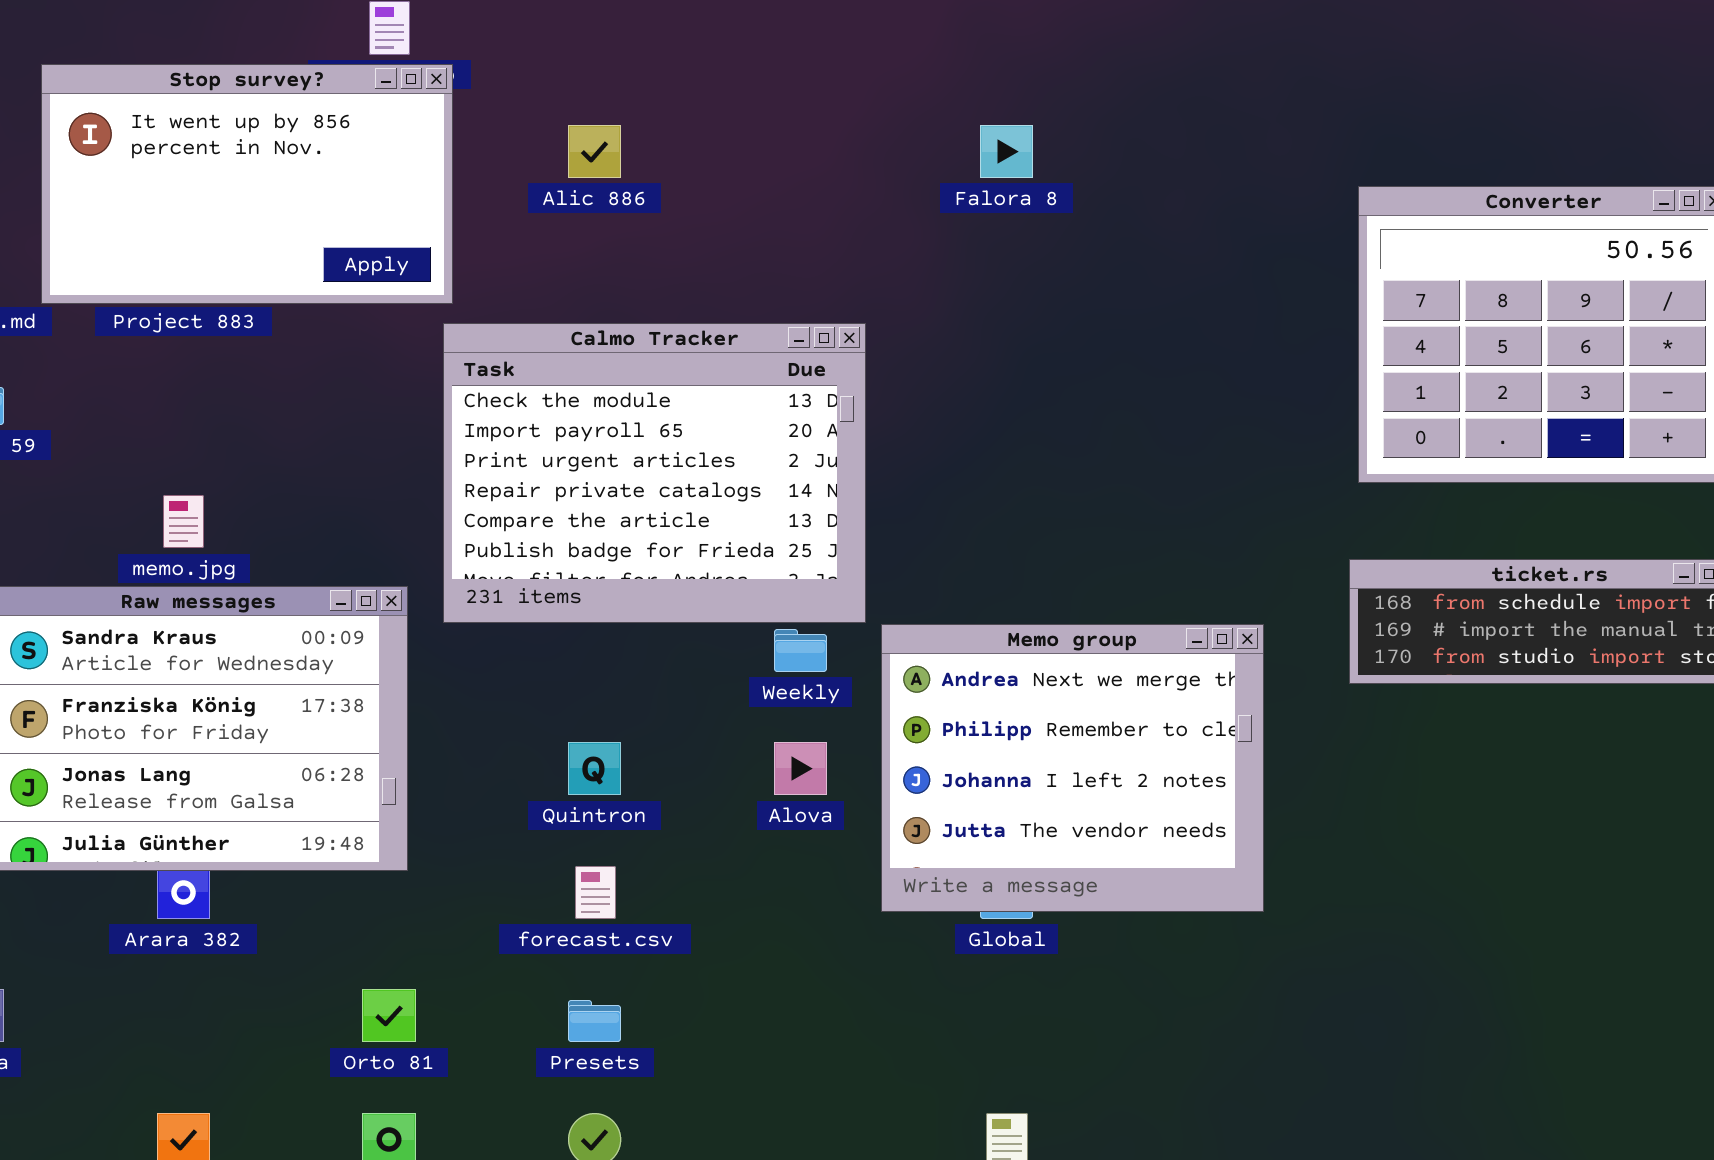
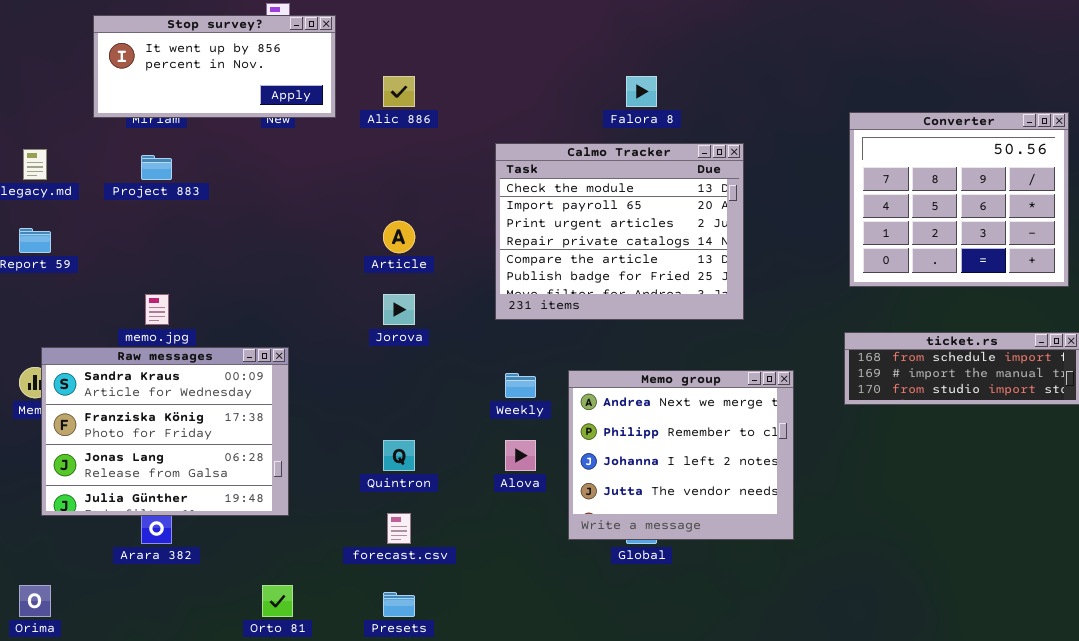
Stop survey?: [41,64,453,304] -> [93,15,336,118], moved, resized
Calmo Tracker: [443,323,866,623] -> [495,143,744,320], moved

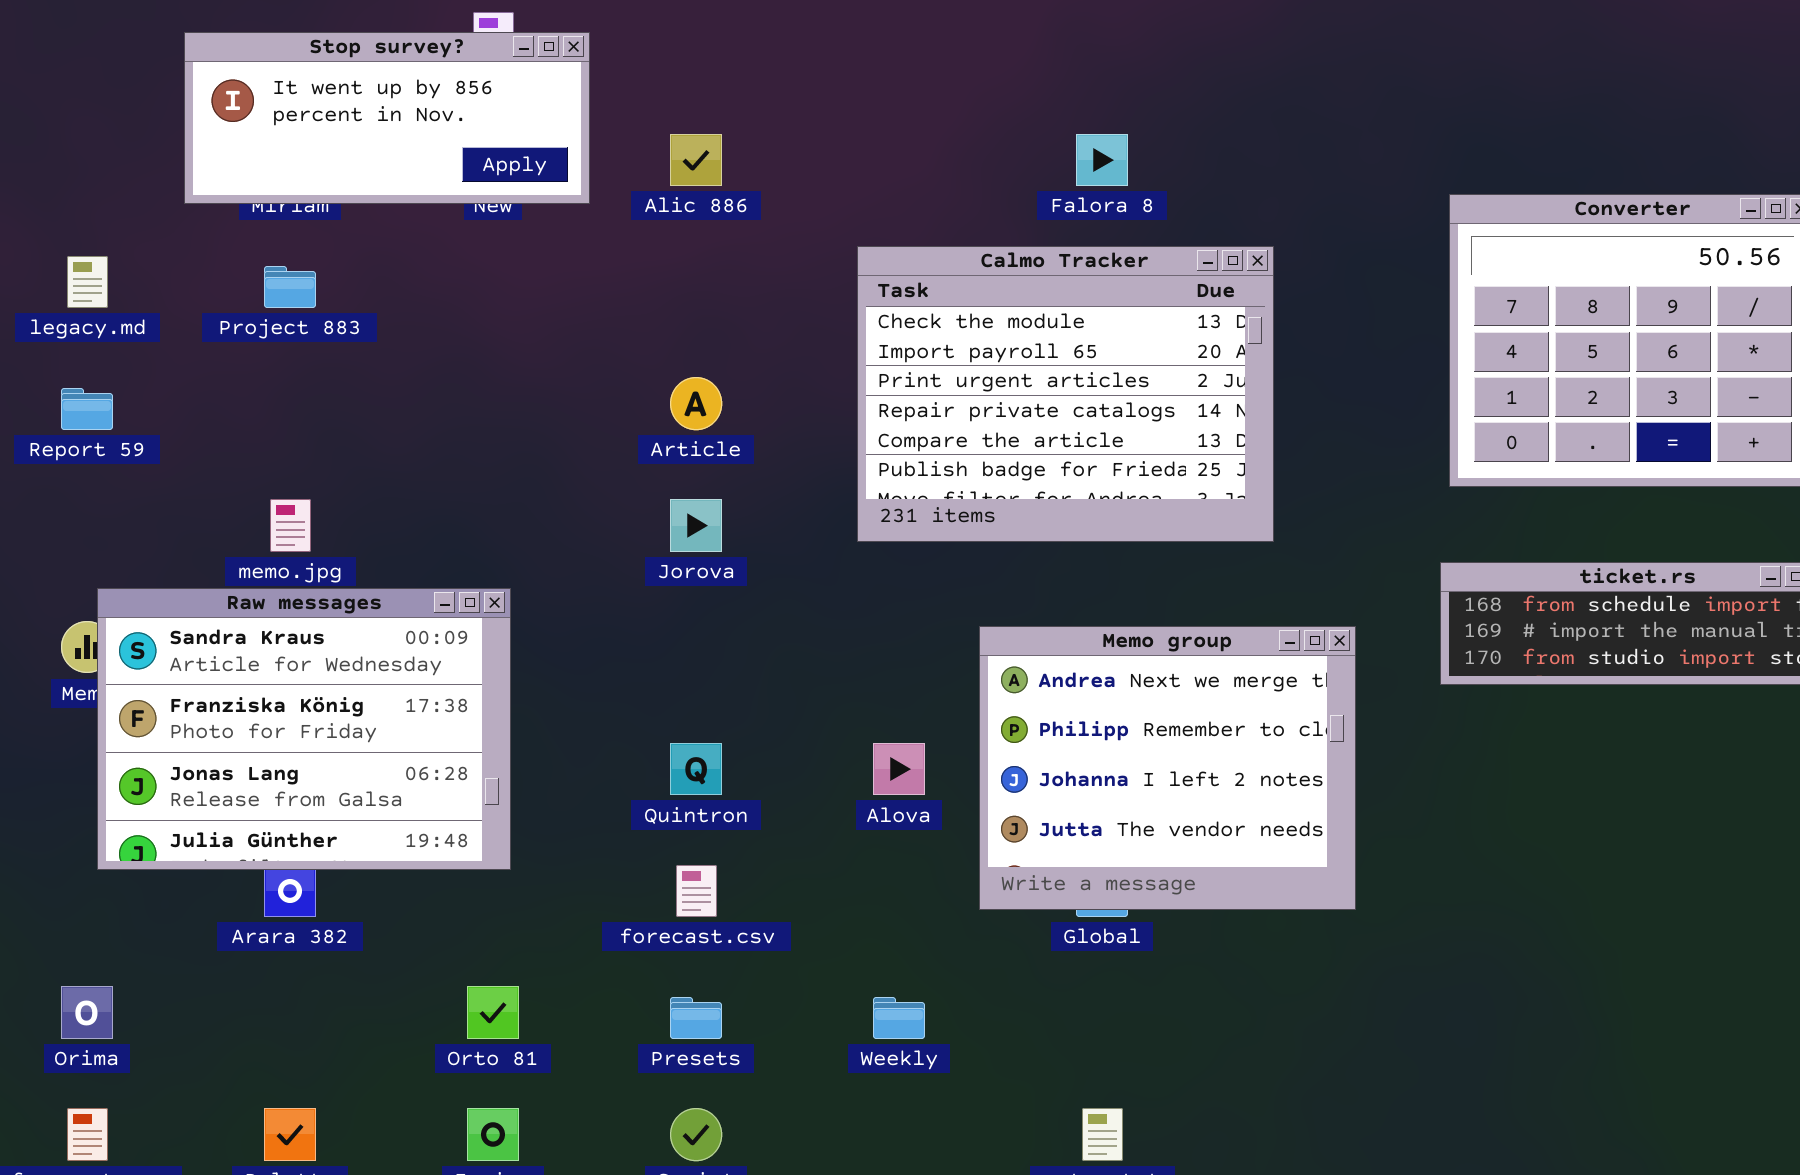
Weekly: [505,373,536,398] -> [873,997,925,1039], moved

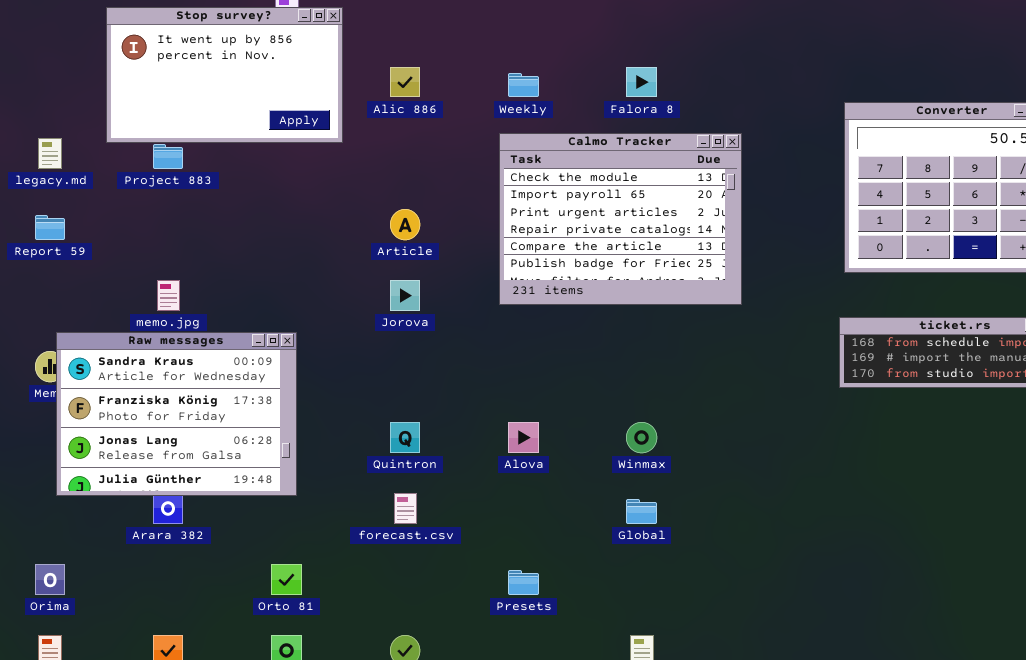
Stop survey?: [184,32,590,204] -> [106,7,343,143], resized
Memo group: [979,626,1356,910] -> none, closed
Presets: [670,997,722,1039] -> [508,570,539,595], moved
Weekly: [873,997,925,1039] -> [508,73,539,97], moved

